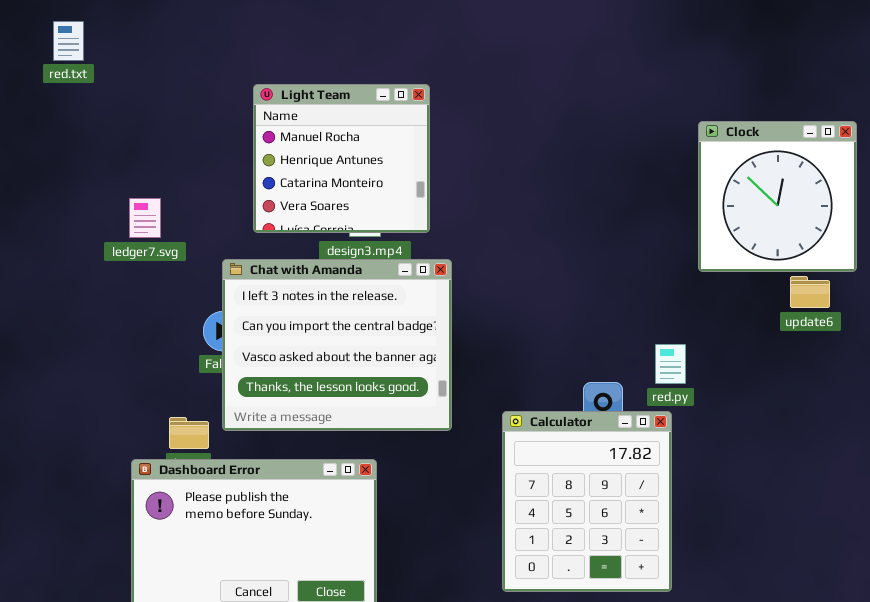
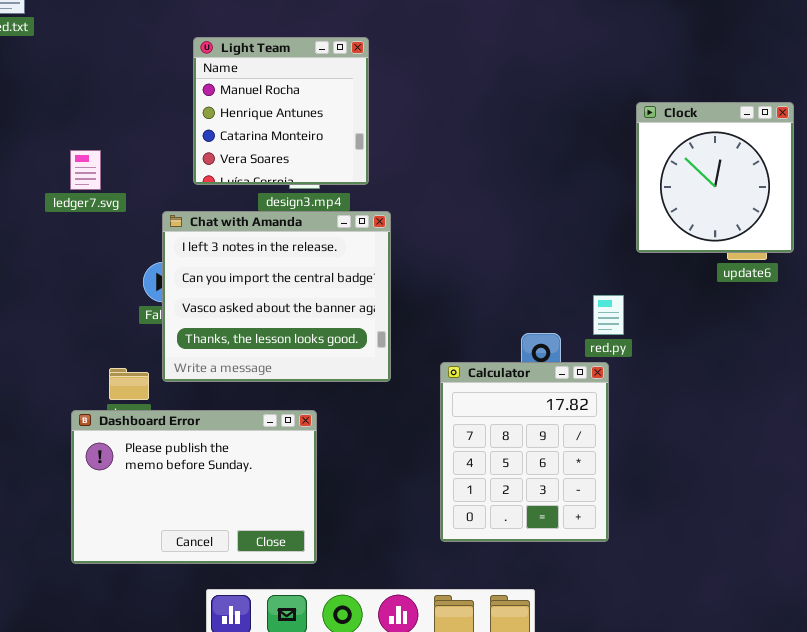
Clock: [698,121,857,272] -> [636,102,794,253], moved

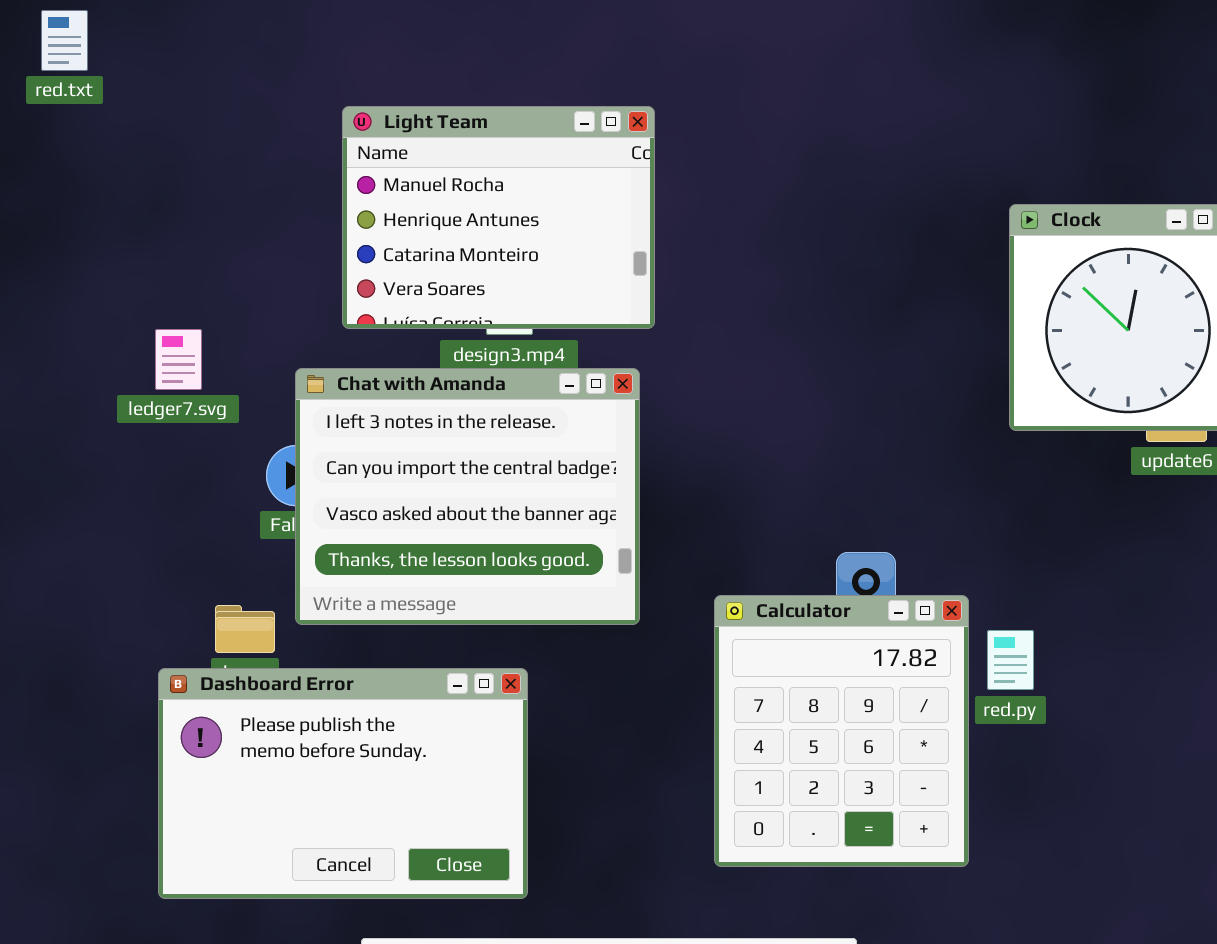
Light Team: [193,37,369,185] -> [342,106,655,329], resized
ledger7.svg: [70,150,101,190] -> [155,329,202,390], moved
red.py: [593,295,624,335] -> [987,630,1034,690], moved

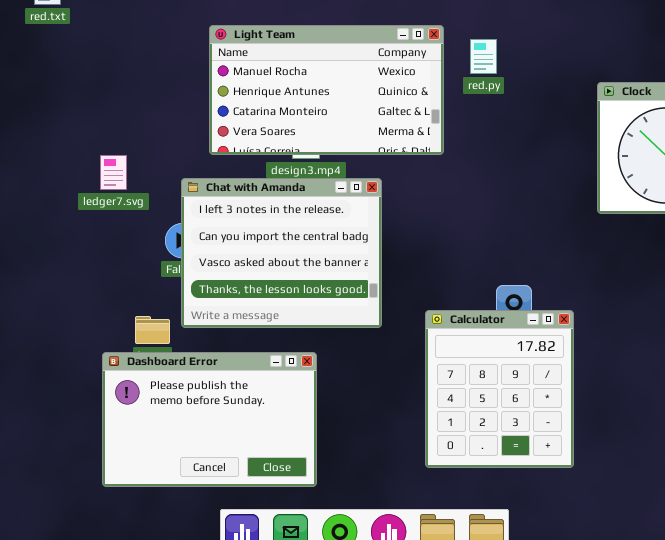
Light Team: [342,106,655,329] -> [209,25,444,155], resized
red.py: [987,630,1034,690] -> [470,39,497,74], moved

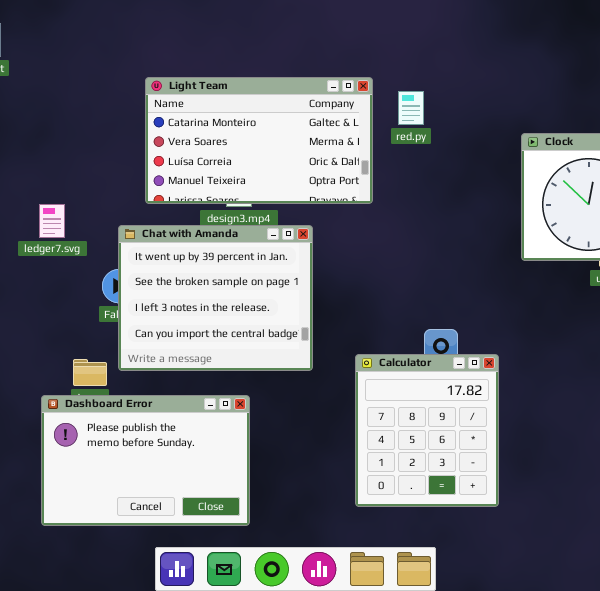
Light Team: [209,25,444,155] -> [145,77,373,204], scrolled down 2 rows
Chat with Amanda: [181,178,382,328] -> [118,225,313,371], scrolled up 2 rows

